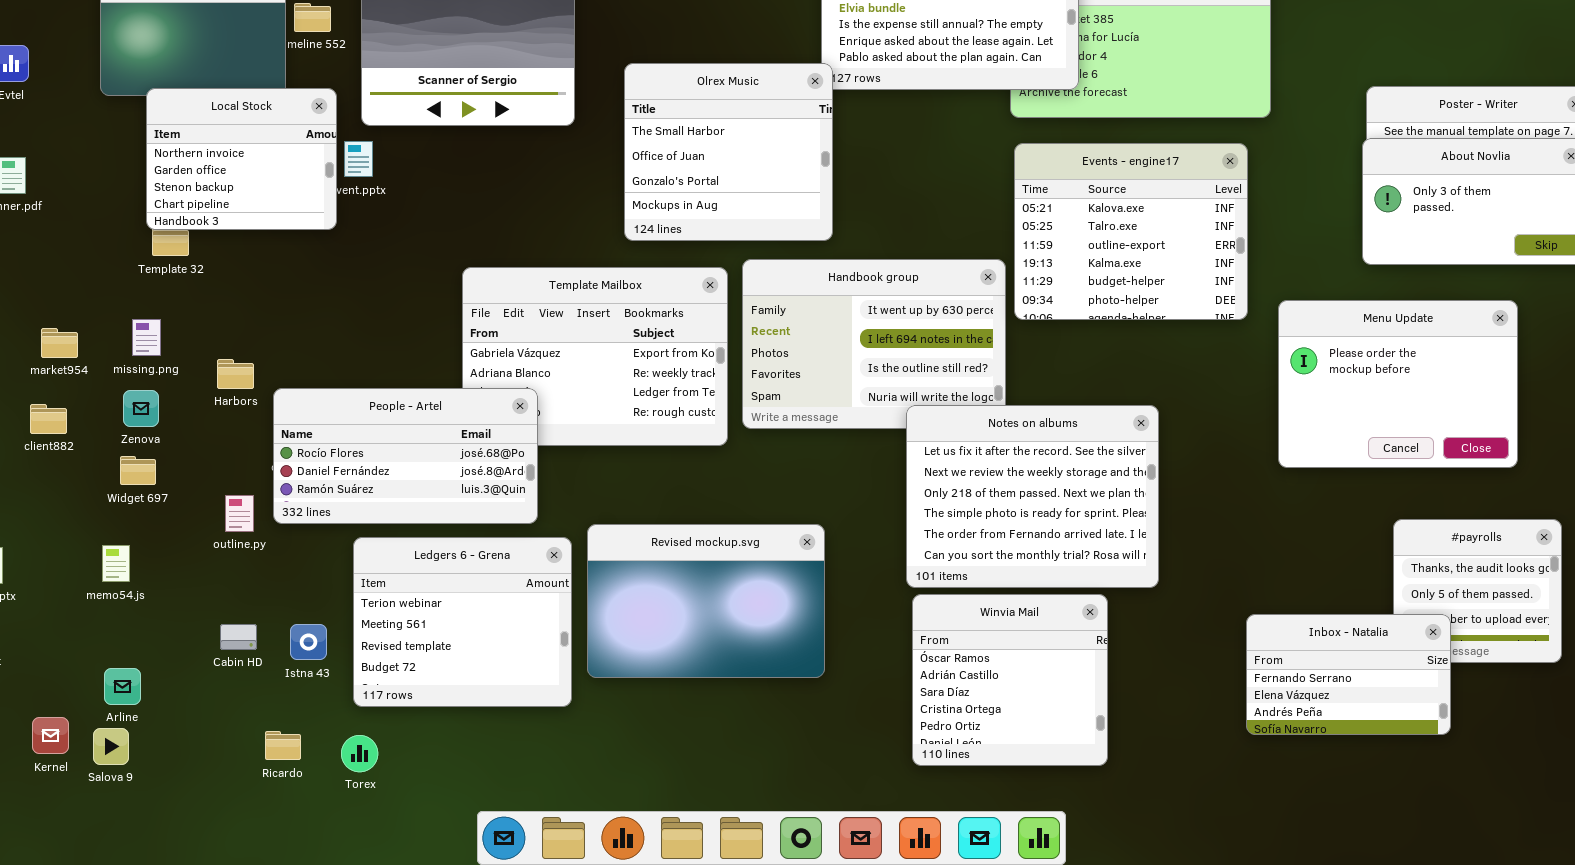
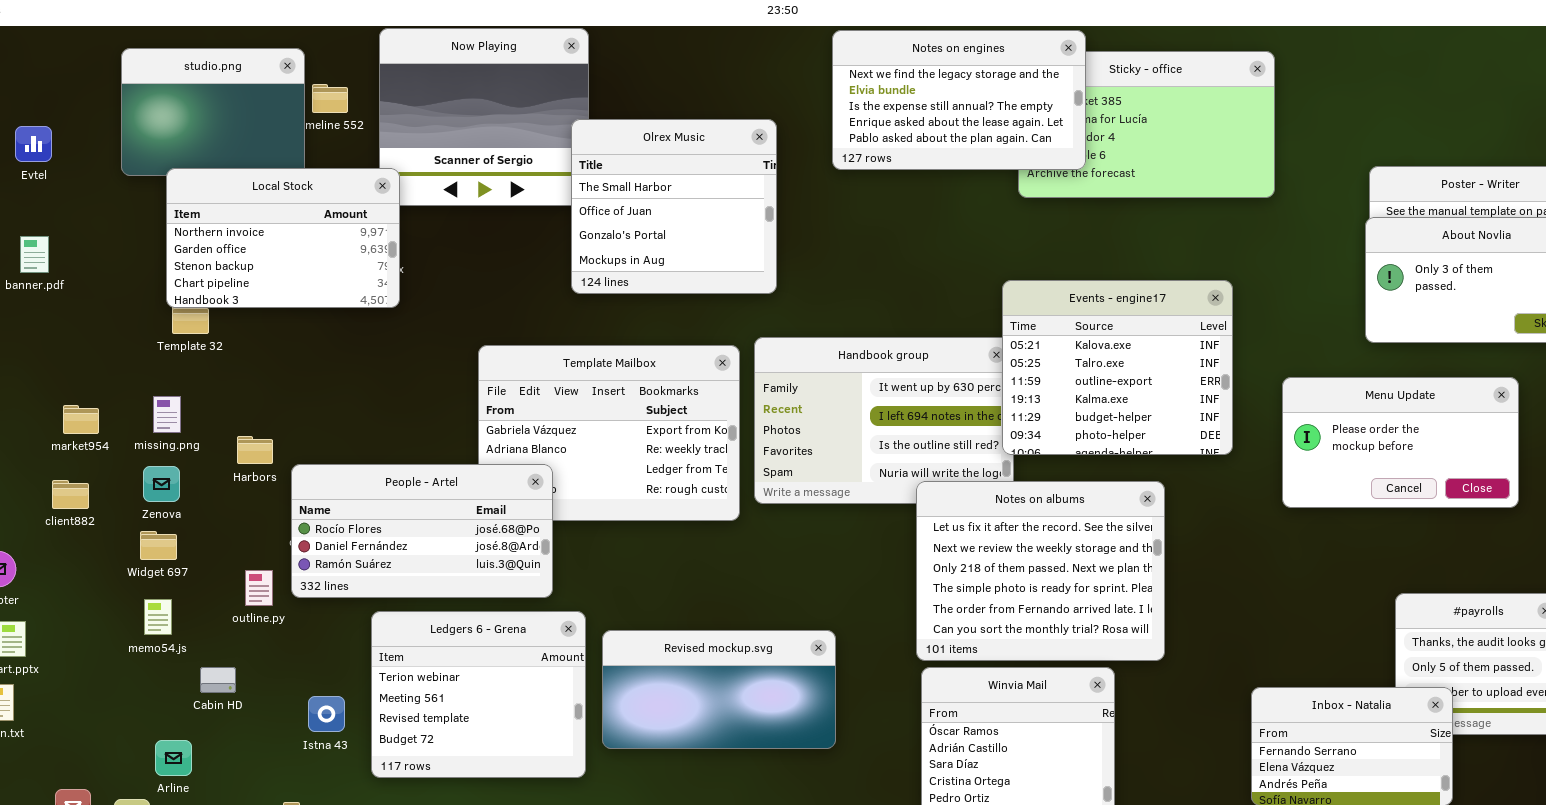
Olrex Music: [624,63,833,241] -> [571,119,777,294], moved
Local Stock: [146,88,337,230] -> [166,168,400,308], resized
Events - engine17: [1014,143,1248,320] -> [1002,280,1233,455], moved
Menu Update: [1278,300,1518,468] -> [1282,377,1519,508], resized
Revised mockup.svg: [587,524,825,678] -> [602,630,836,749], resized
memo54.js: [102,545,130,582] -> [144,599,172,635], moved
Cabin HD: [220,624,257,650] -> [200,667,236,693], moved
Arline: [104,668,141,705] -> [155,740,192,776], moved

